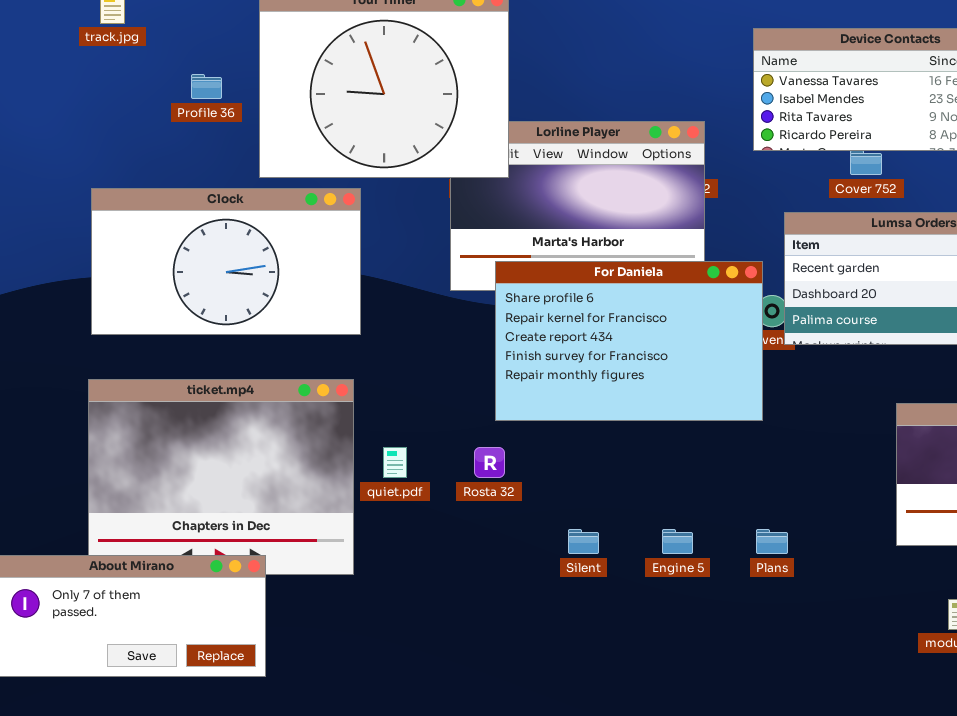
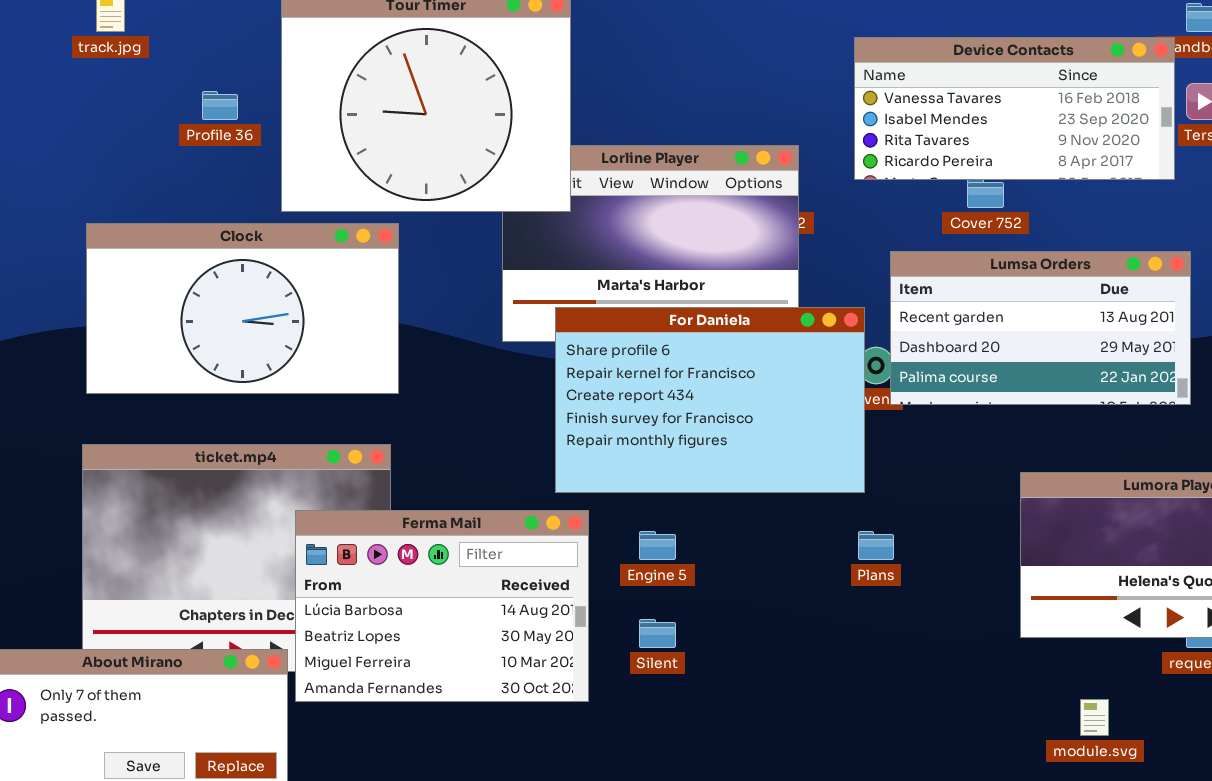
Ferma Mail: none -> [295,510,589,702], opened
Engine 5: [662,529,693,554] -> [639,531,676,560], moved
Plans: [756,529,788,554] -> [858,531,894,560], moved

